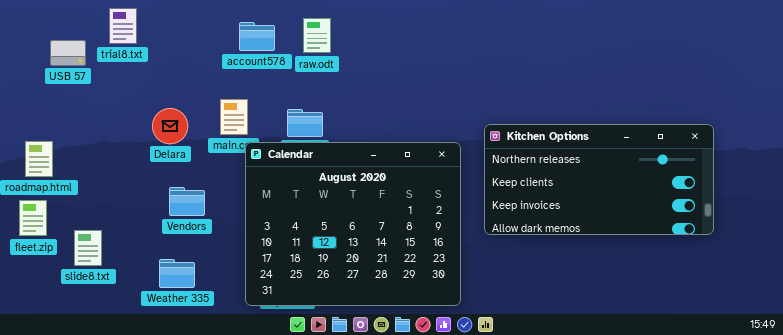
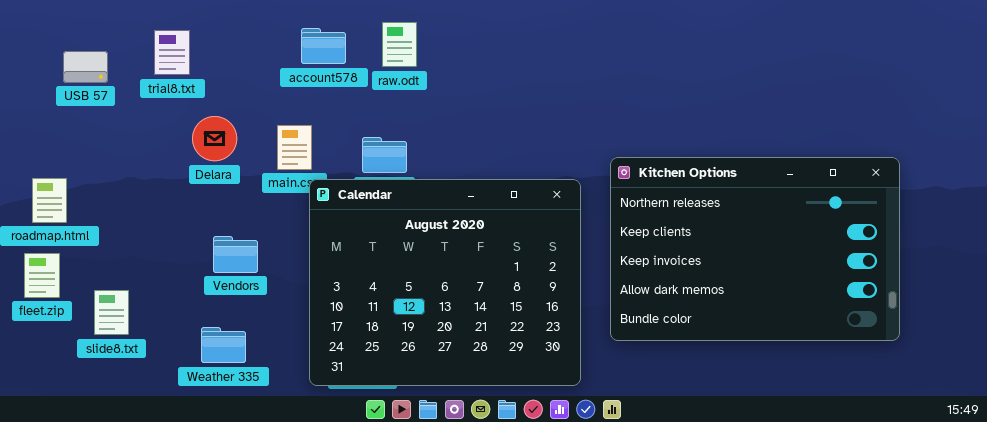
trial8.txt: [109,8,137,44] -> [154,30,190,75], moved
Delara: [152,108,188,144] -> [192,116,237,161], moved
Kitchen Options: [484,124,714,235] -> [610,157,900,341], resized

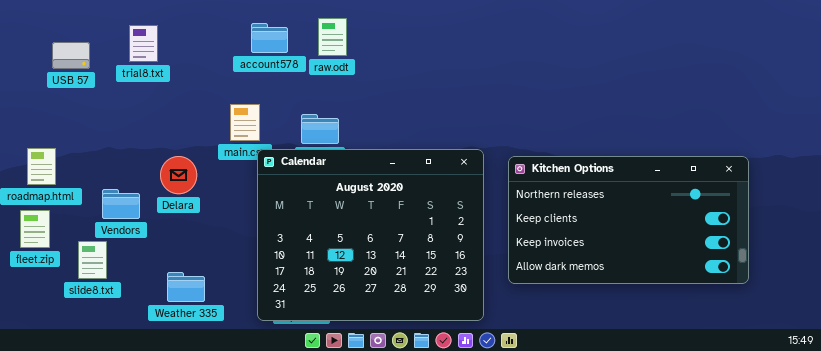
Delara: [192,116,237,161] -> [160,156,197,194], moved
Kitchen Options: [610,157,900,341] -> [508,156,749,284], resized
Vendors: [213,236,258,273] -> [102,189,140,219], moved

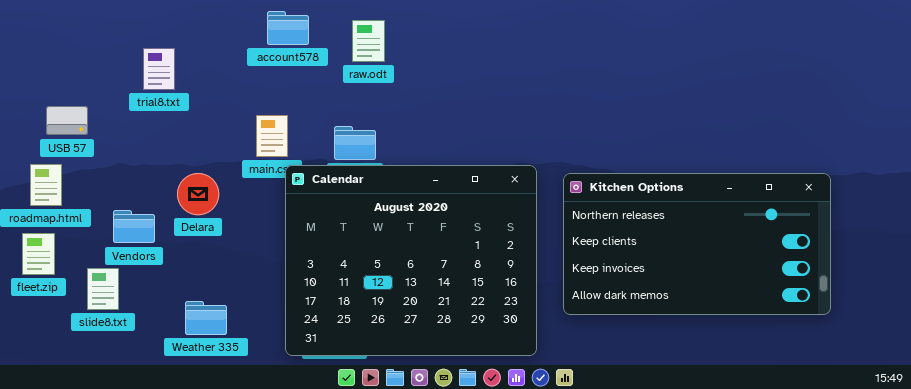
account578: [251,23,288,53] -> [267,11,309,45], moved
trial8.txt: [129,25,158,62] -> [143,48,175,90], moved
USB 57: [52,42,90,69] -> [46,106,88,135], moved

